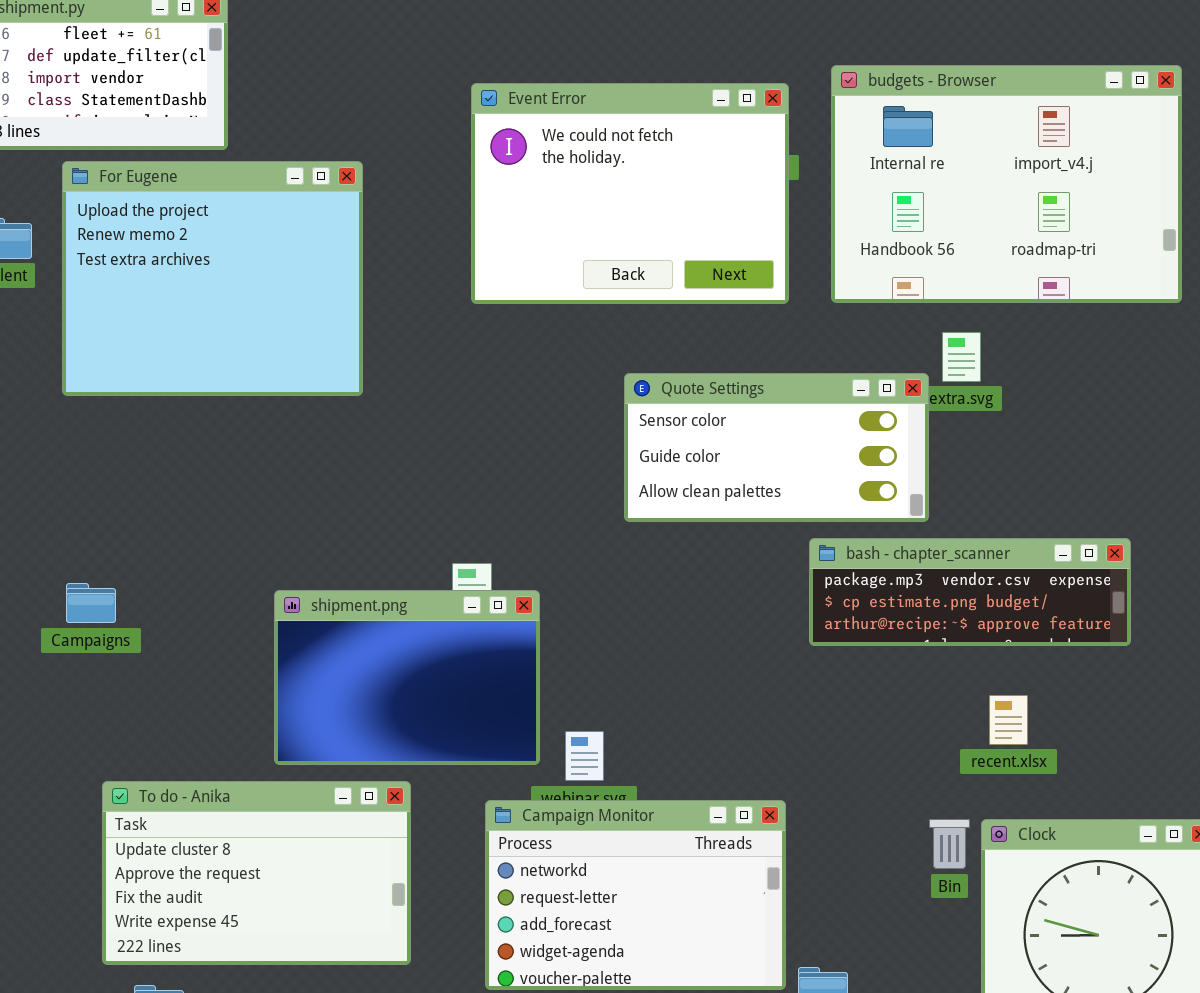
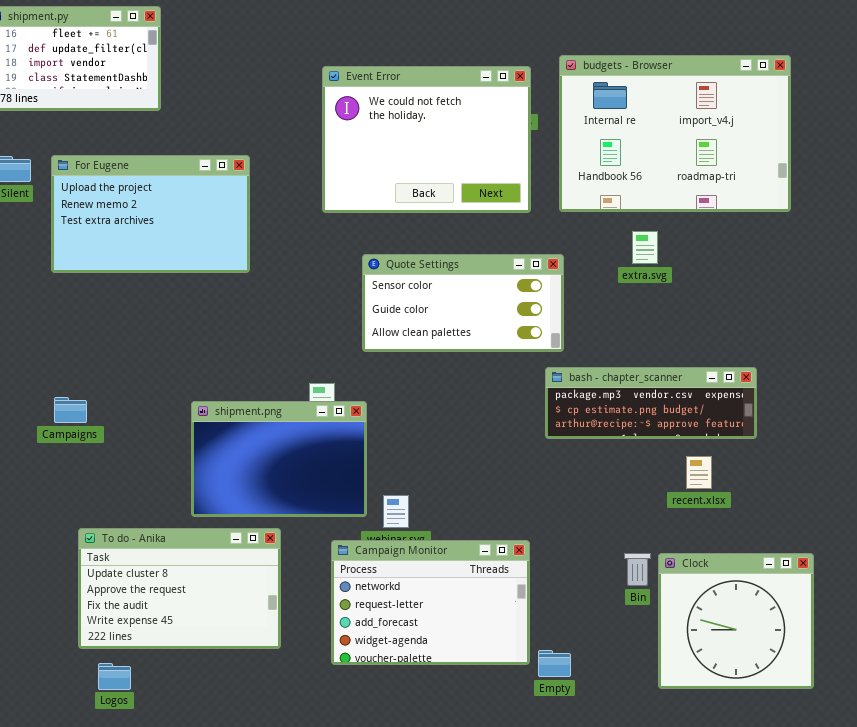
For Eugene: [62,161,363,396] -> [51,155,250,273], resized
Quote Settings: [624,373,929,522] -> [362,254,564,352], moved
recent.xlsx: [989,695,1028,745] -> [686,456,712,489], moved

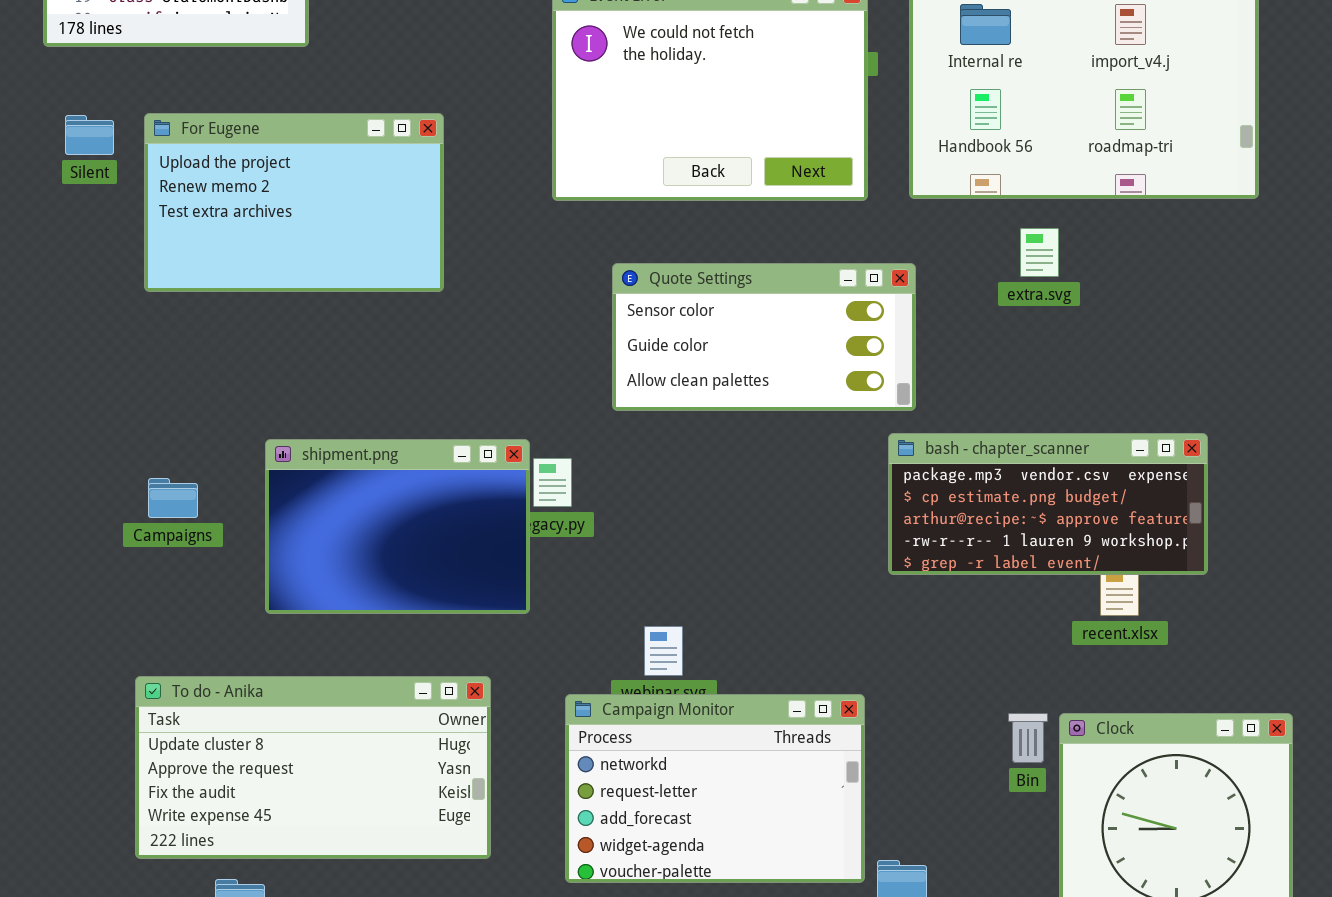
bash - chapter_scanner: [545,367,757,439] -> [888,433,1208,575], resized
shipment.png: [191,401,367,517] -> [265,439,530,614], moved
To do - Anika: [78,528,281,649] -> [135,676,491,859], resized

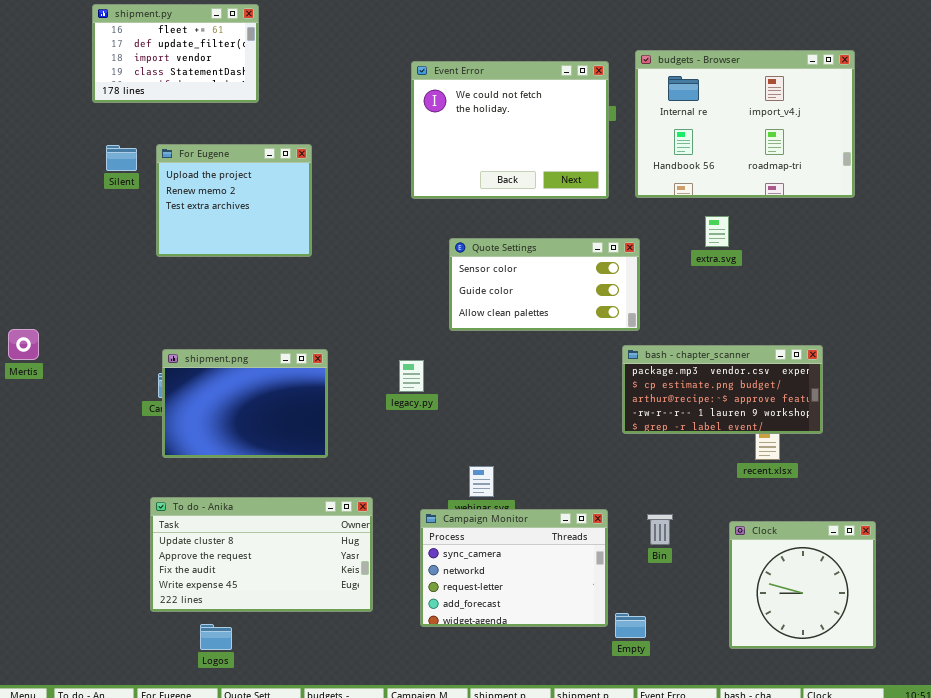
For Eugene: [144,113,444,292] -> [156,144,312,257], resized
shipment.png: [265,439,530,614] -> [162,349,328,458], moved
Campaign Monitor: [565,694,865,883] -> [420,509,608,627], scrolled up 1 row
Bin: [1008,713,1048,763] -> [647,514,673,545], moved

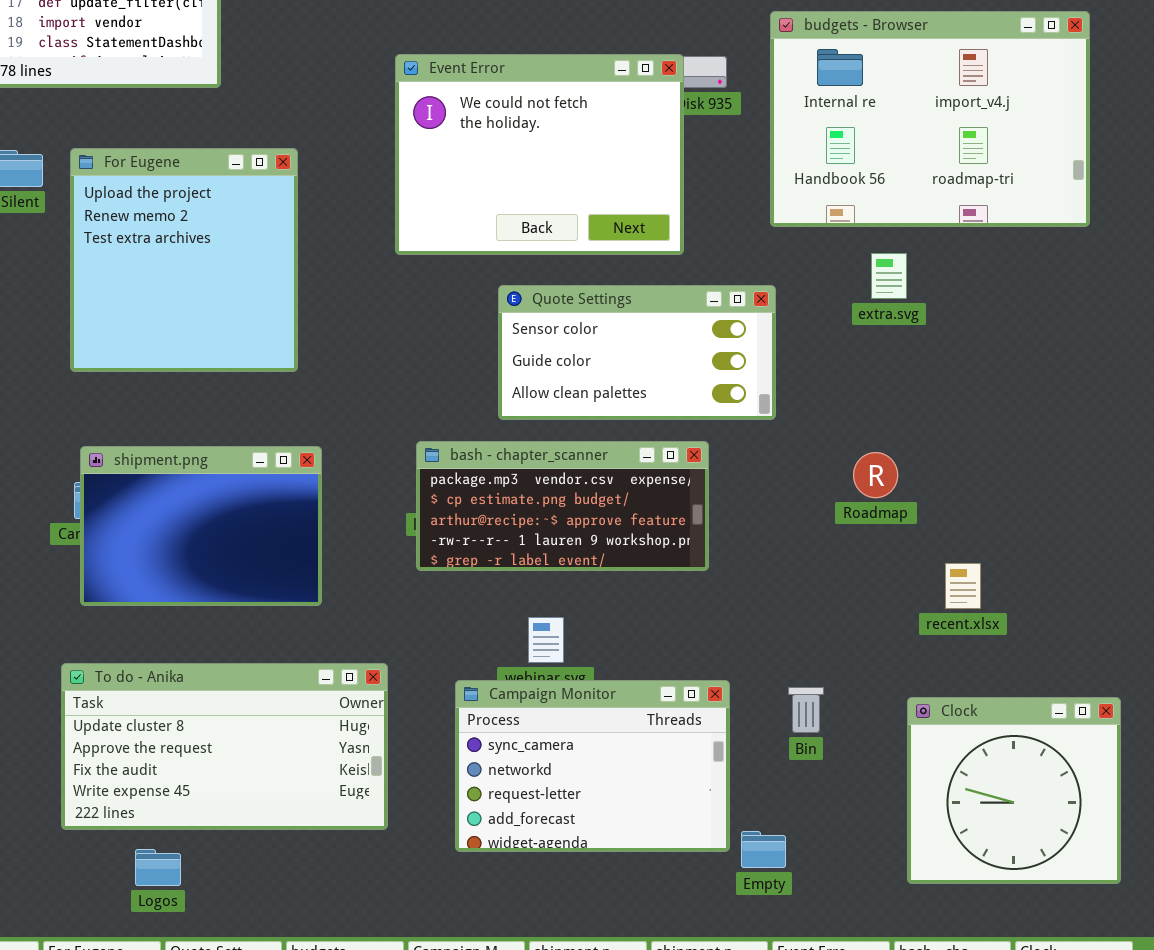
Event Error: [411,61,609,199] -> [395,54,684,255], moved
For Eugene: [156,144,312,257] -> [70,148,298,372], resized
bash - chapter_scanner: [622,345,823,434] -> [416,441,709,571], moved

